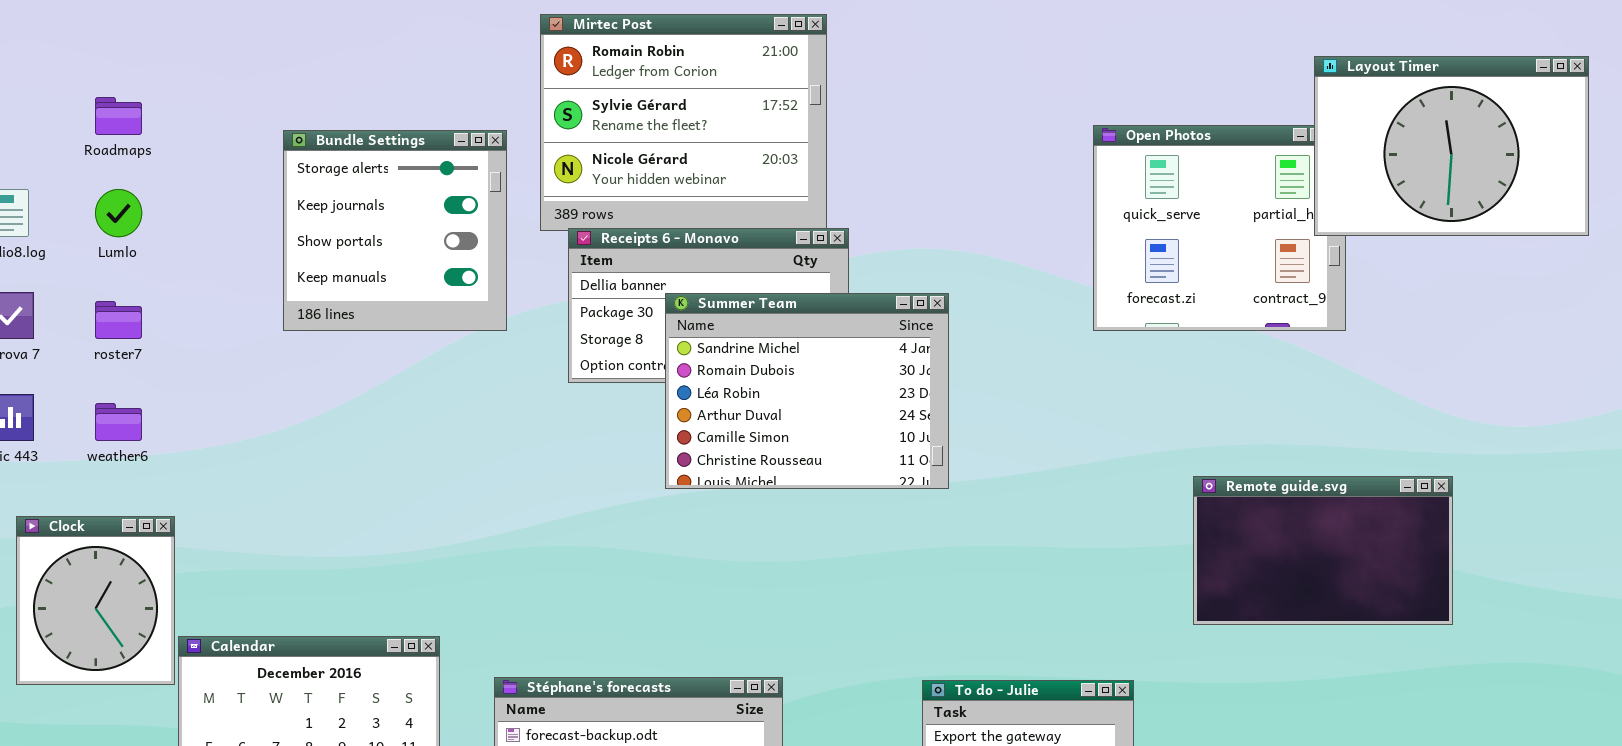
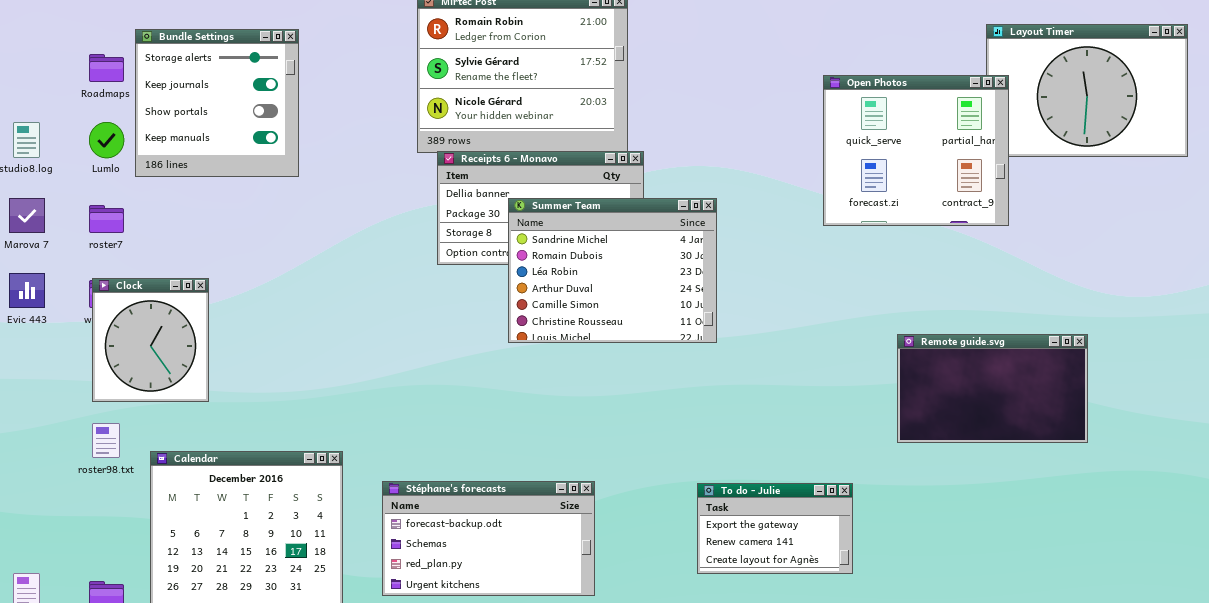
Open Photos: [1093,125,1346,331] -> [823,75,1009,226], raised
Bundle Settings: [283,130,507,331] -> [135,29,299,177], moved
Clock: [16,516,175,685] -> [92,278,209,402], moved

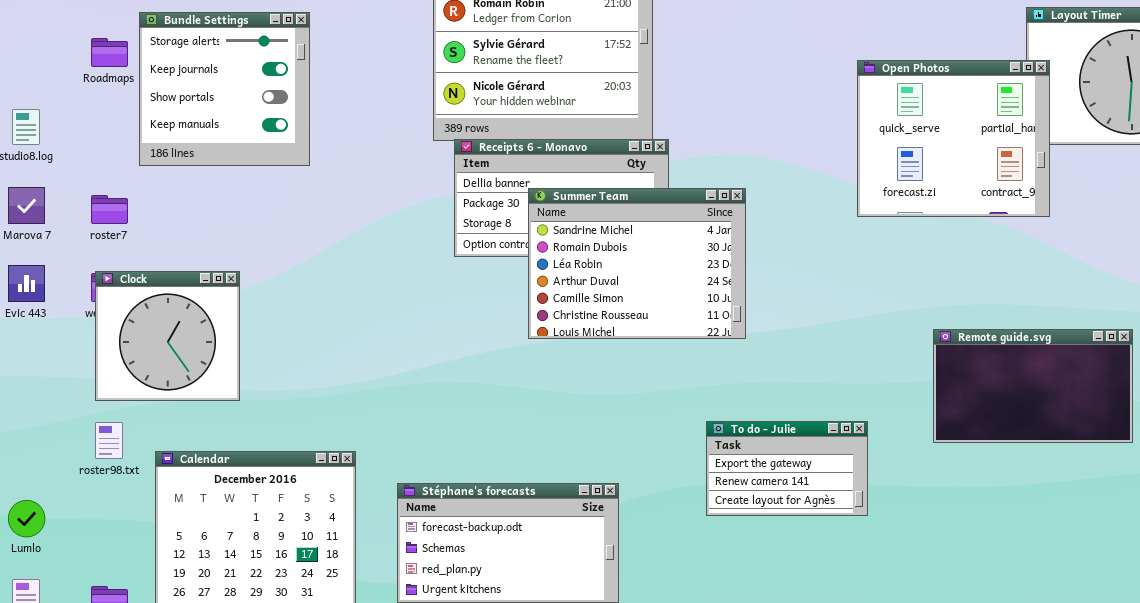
Lumlo: [89,122,124,158] -> [8,500,45,537], moved
Clock: [92,278,209,402] -> [95,271,240,401], resized
To do - Julie: [697,483,853,574] -> [706,421,868,516], moved

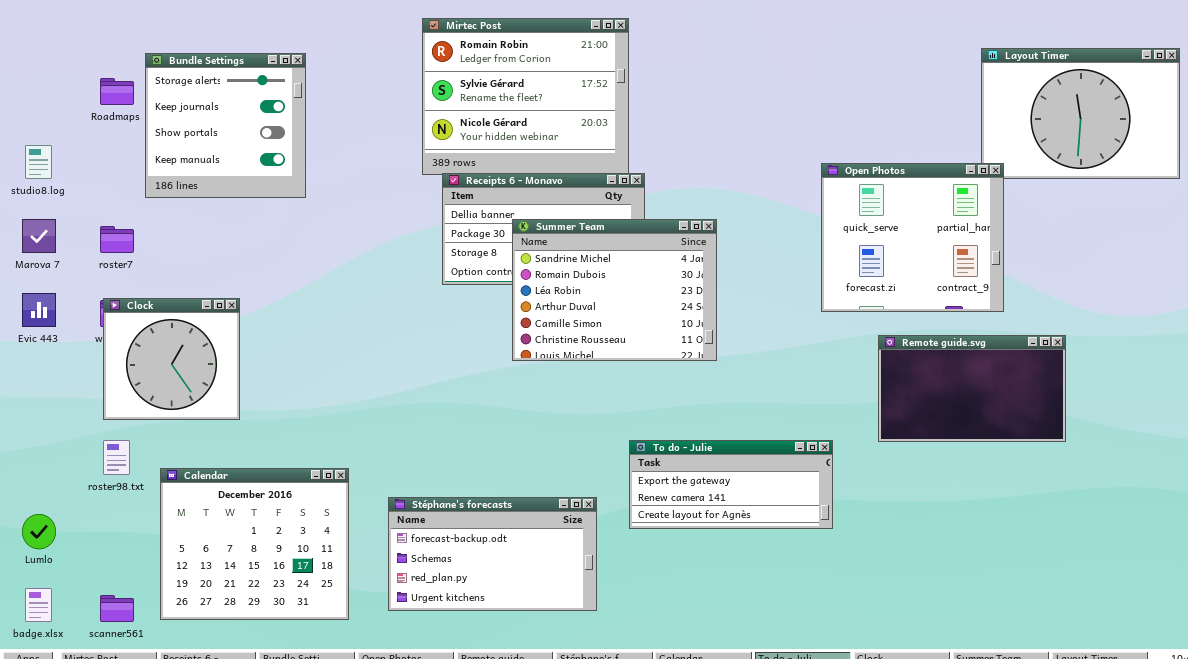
Open Photos: [857,60,1050,217] -> [821,163,1004,312], moved
Remote guide.svg: [933,329,1133,443] -> [878,335,1066,442], moved
To do - Julie: [706,421,868,516] -> [629,440,833,529], resized

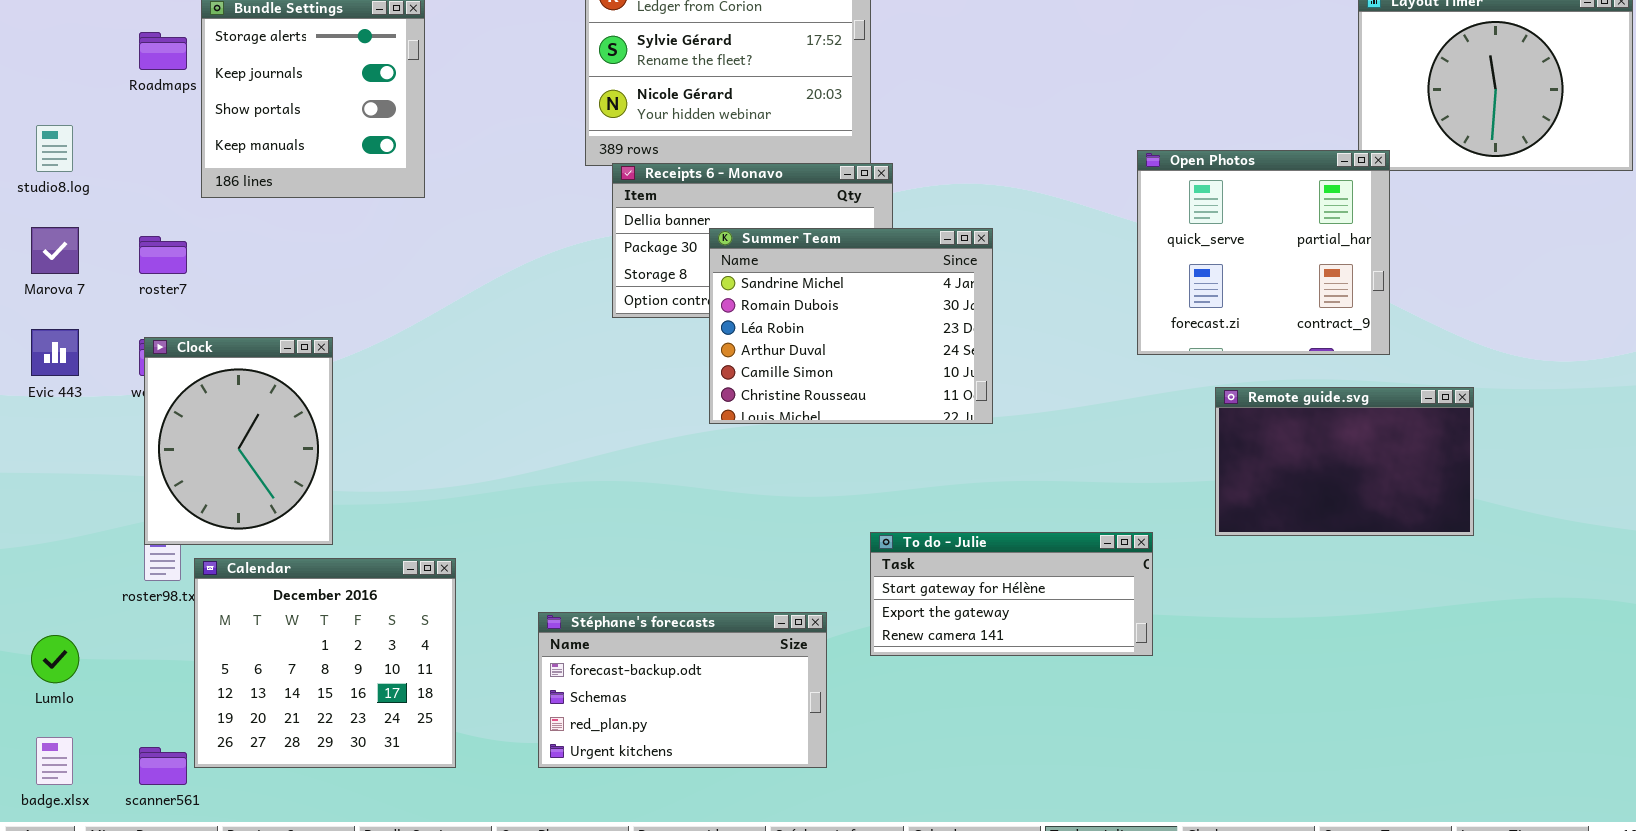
Clock: [103,298,240,420] -> [144,337,333,545], resized
To do - Julie: [629,440,833,529] -> [870,532,1153,656], scrolled up 1 row
Calendar: [160,468,349,620] -> [194,558,456,768], moved

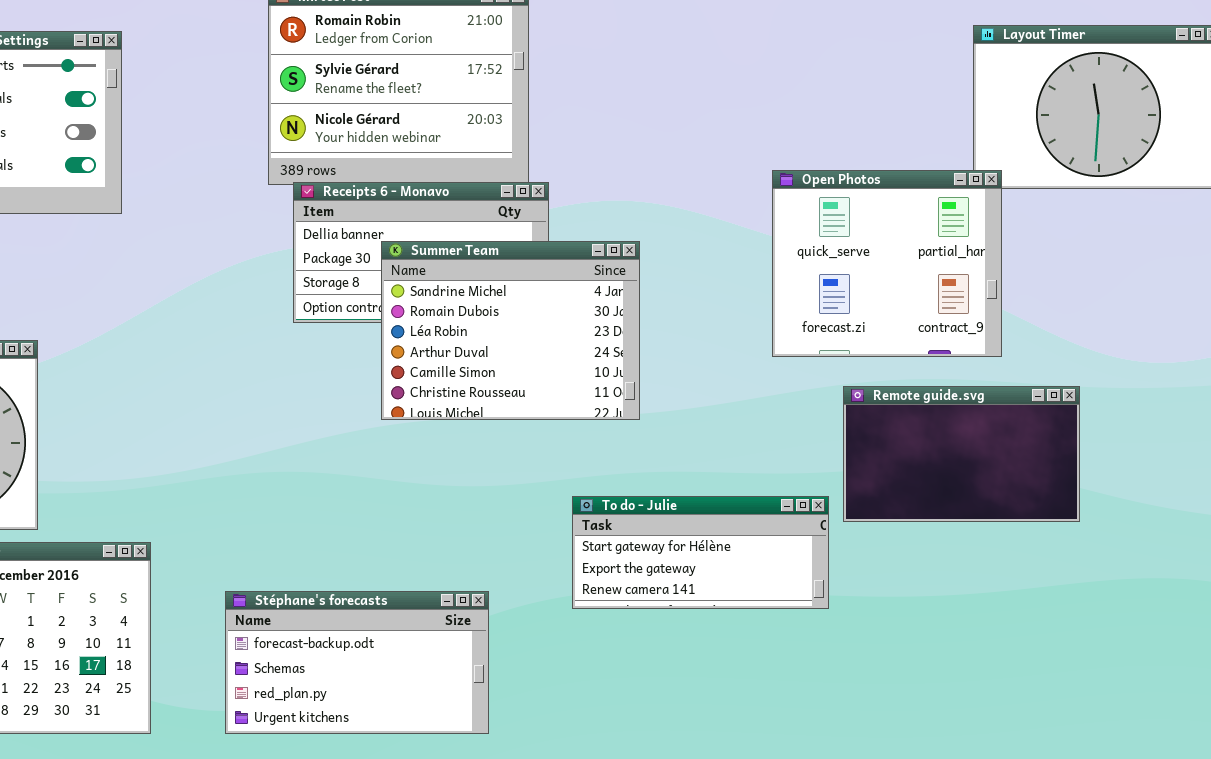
To do - Julie: [870,532,1153,656] -> [572,496,829,609], moved

